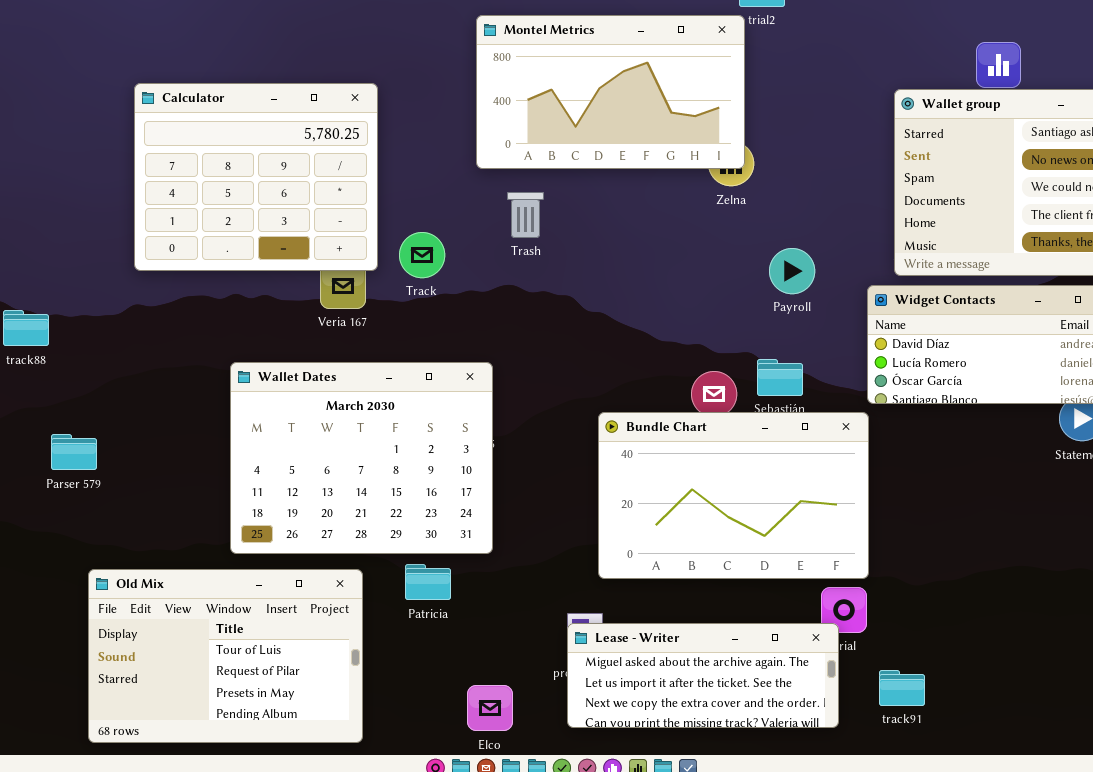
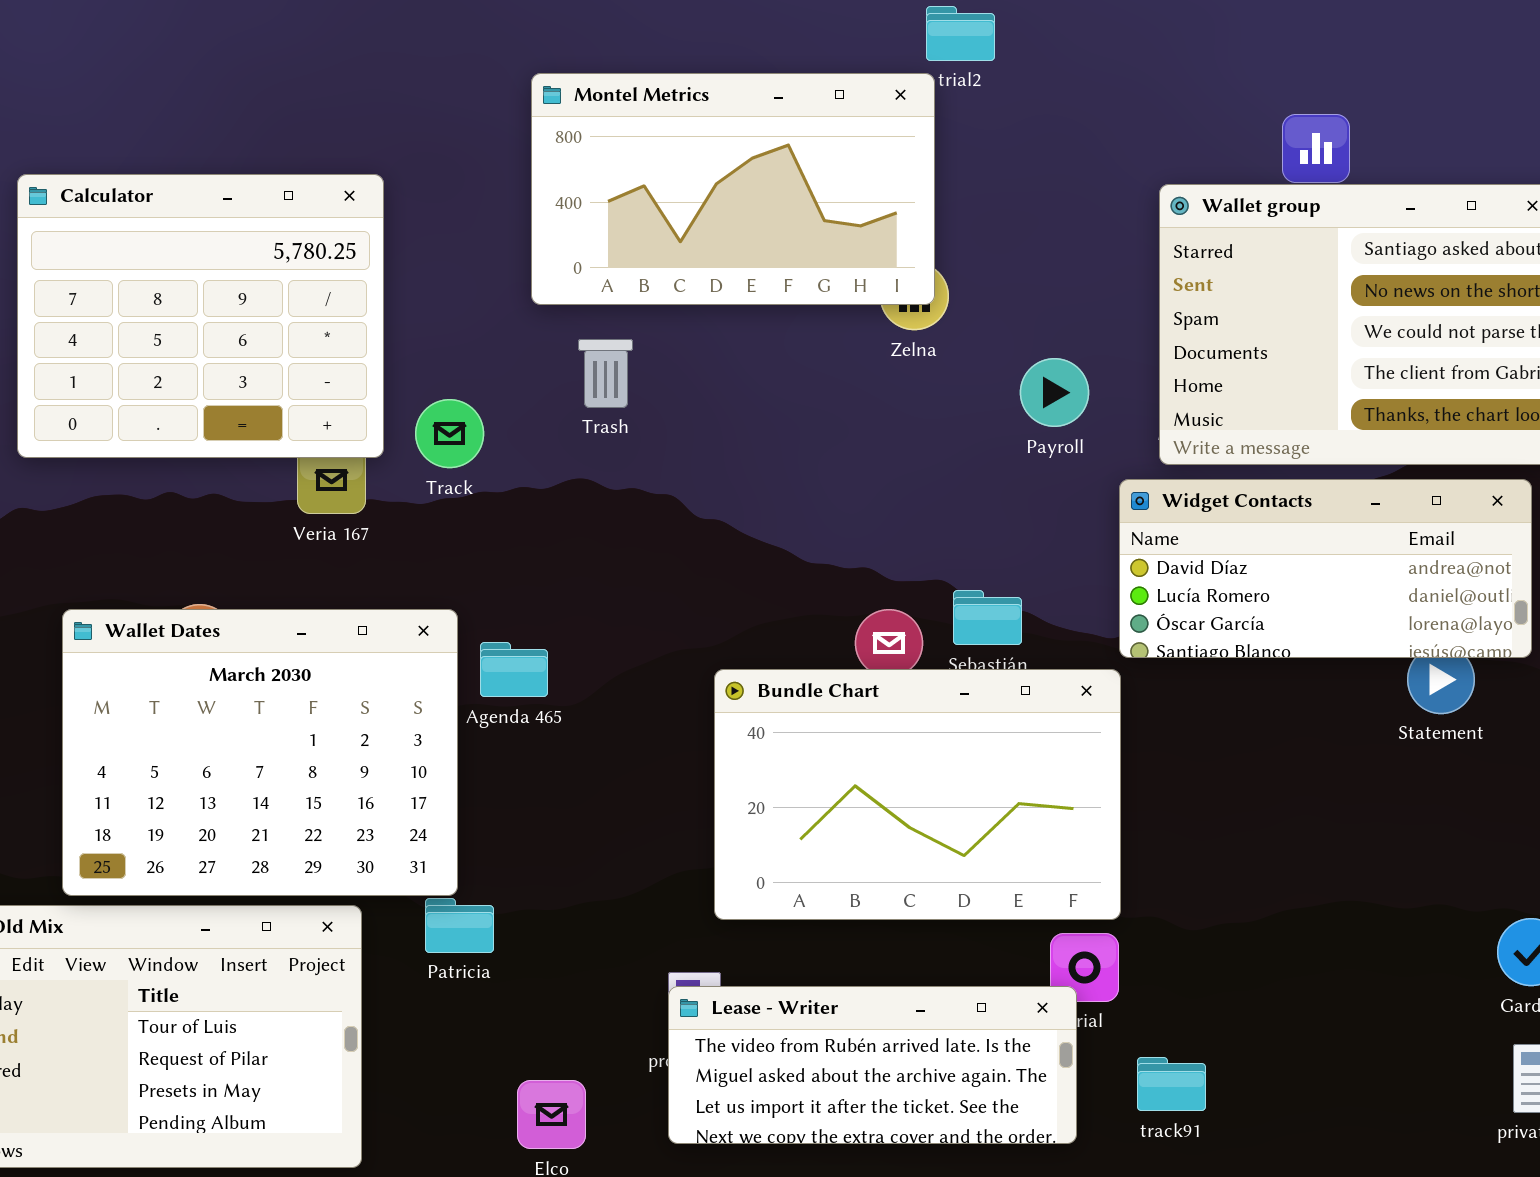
Payroll: [769,248,815,294] -> [1020,358,1089,427], moved
Wallet Dates: [230,362,493,554] -> [62,609,458,896], moved
Lease - Writer: [567,623,839,728] -> [668,986,1077,1144], scrolled up 1 row

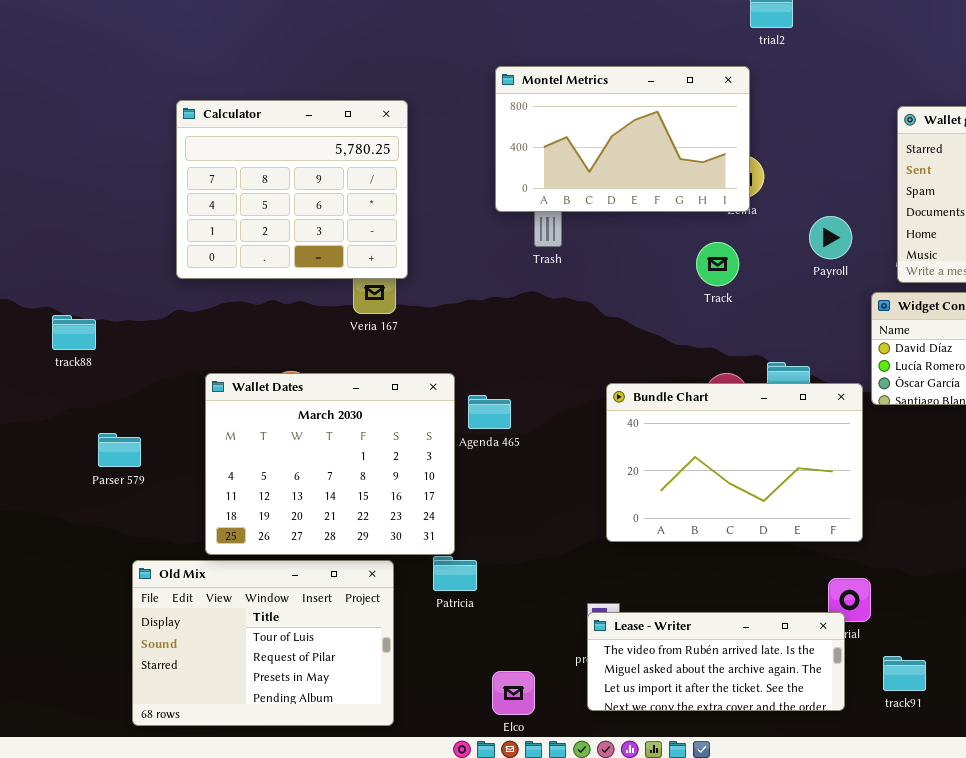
Montel Metrics: [531,73,935,305] -> [495,66,750,212], moved
Track: [415,399,484,468] -> [696,242,739,286], moved
Bundle Chart: [714,669,1121,920] -> [606,383,863,542], moved

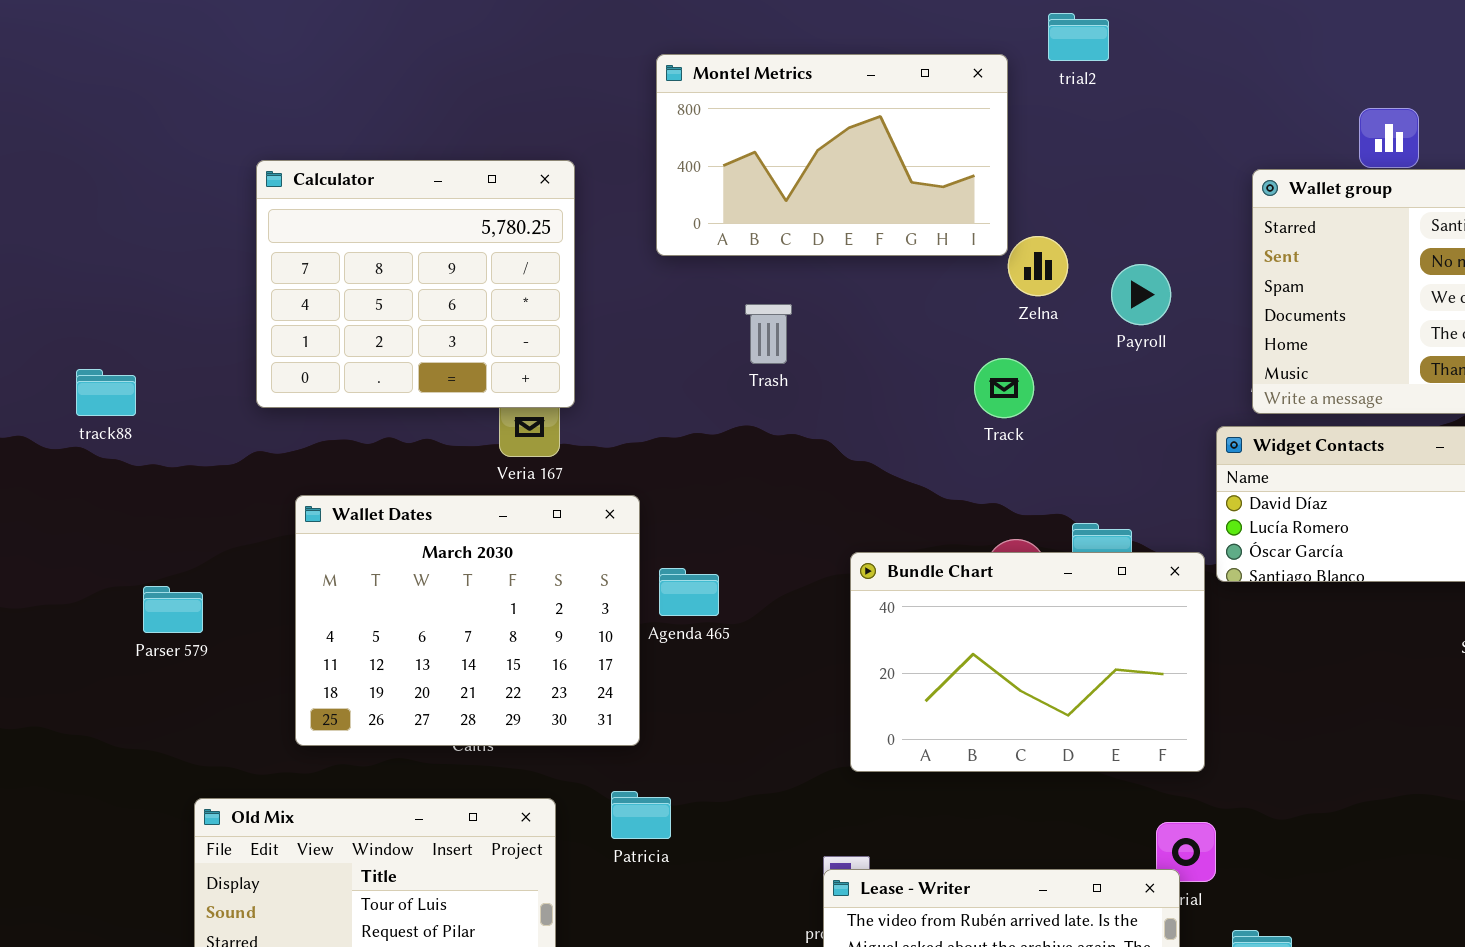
Montel Metrics: [495,66,750,212] -> [656,54,1008,256], moved
Payroll: [809,216,852,259] -> [1111,264,1171,325], moved
track88: [52,315,96,350] -> [76,369,136,416], moved
Wallet Dates: [205,373,455,555] -> [295,495,640,746], moved
Parser 579: [98,433,141,467] -> [143,586,203,633], moved

